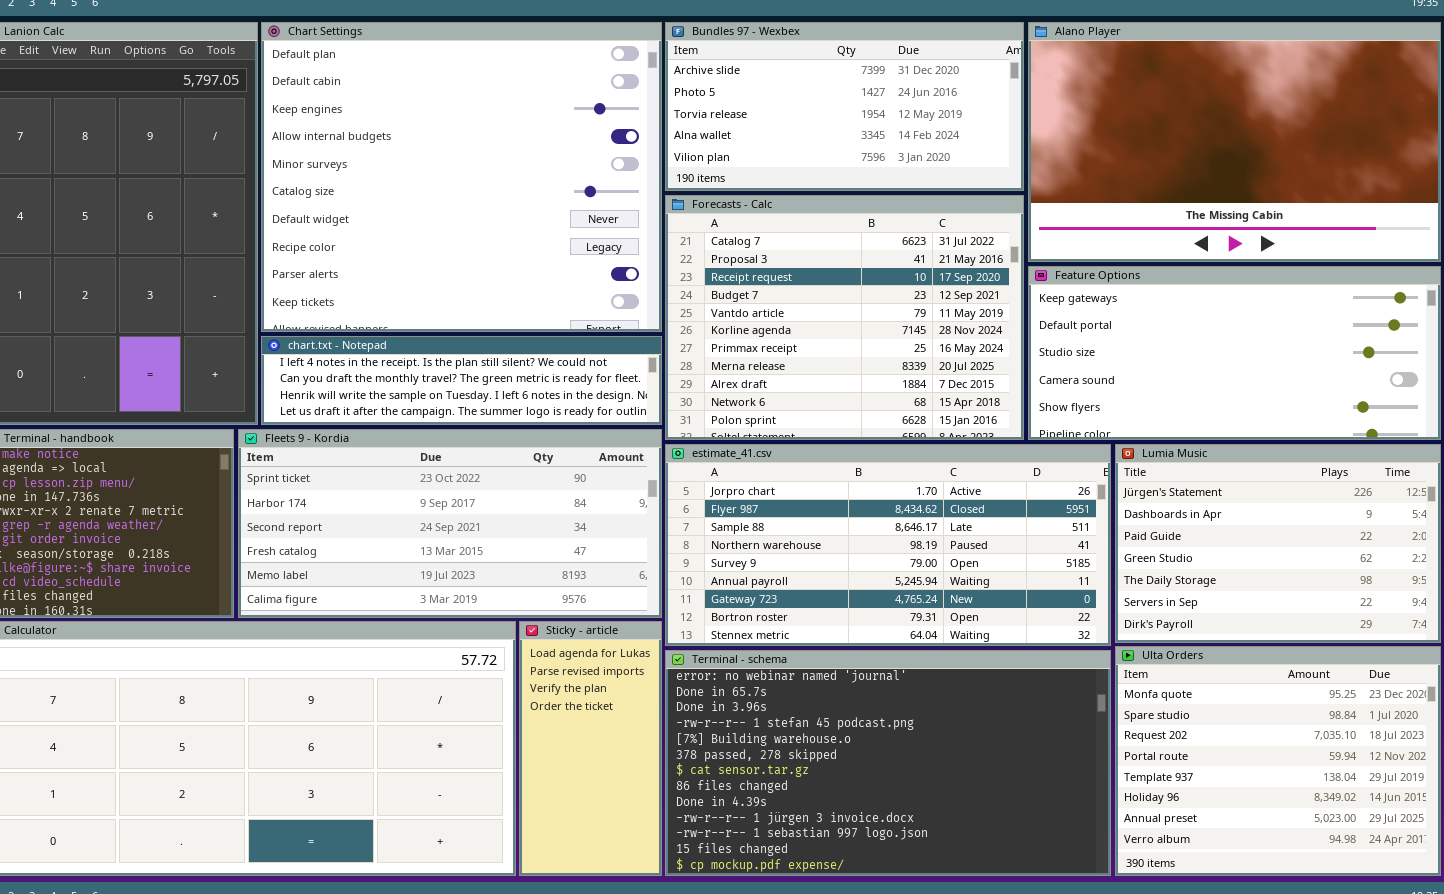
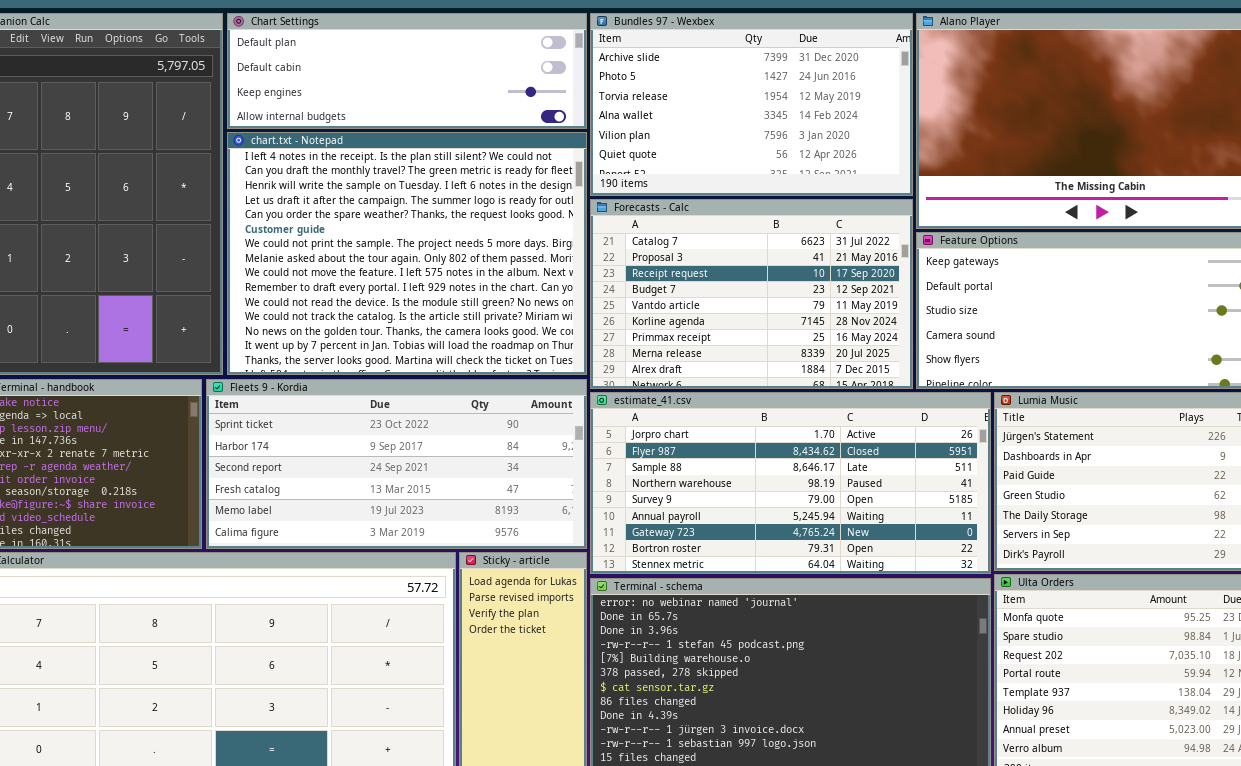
Chart Settings: [261,22,662,332] -> [227,13,587,129], resized
Bundles 97 - Wexbex: [665,22,1024,191] -> [590,13,913,196], resized
Forecasts - Calc: [665,195,1024,440] -> [590,199,913,389], resized
chart.txt - Notepad: [261,336,662,425] -> [227,132,587,375], resized

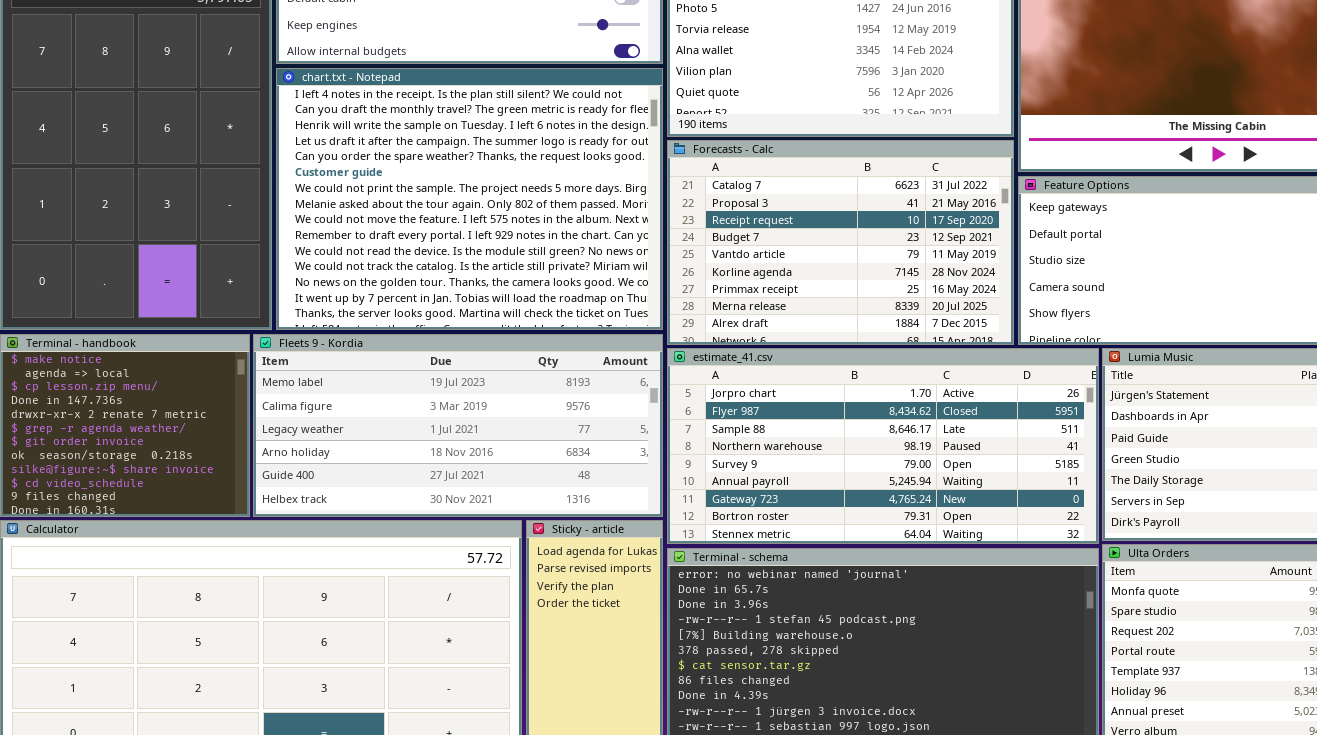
Fleets 9 - Kordia: [206,379,587,549] -> [253,334,663,517], scrolled down 4 rows

